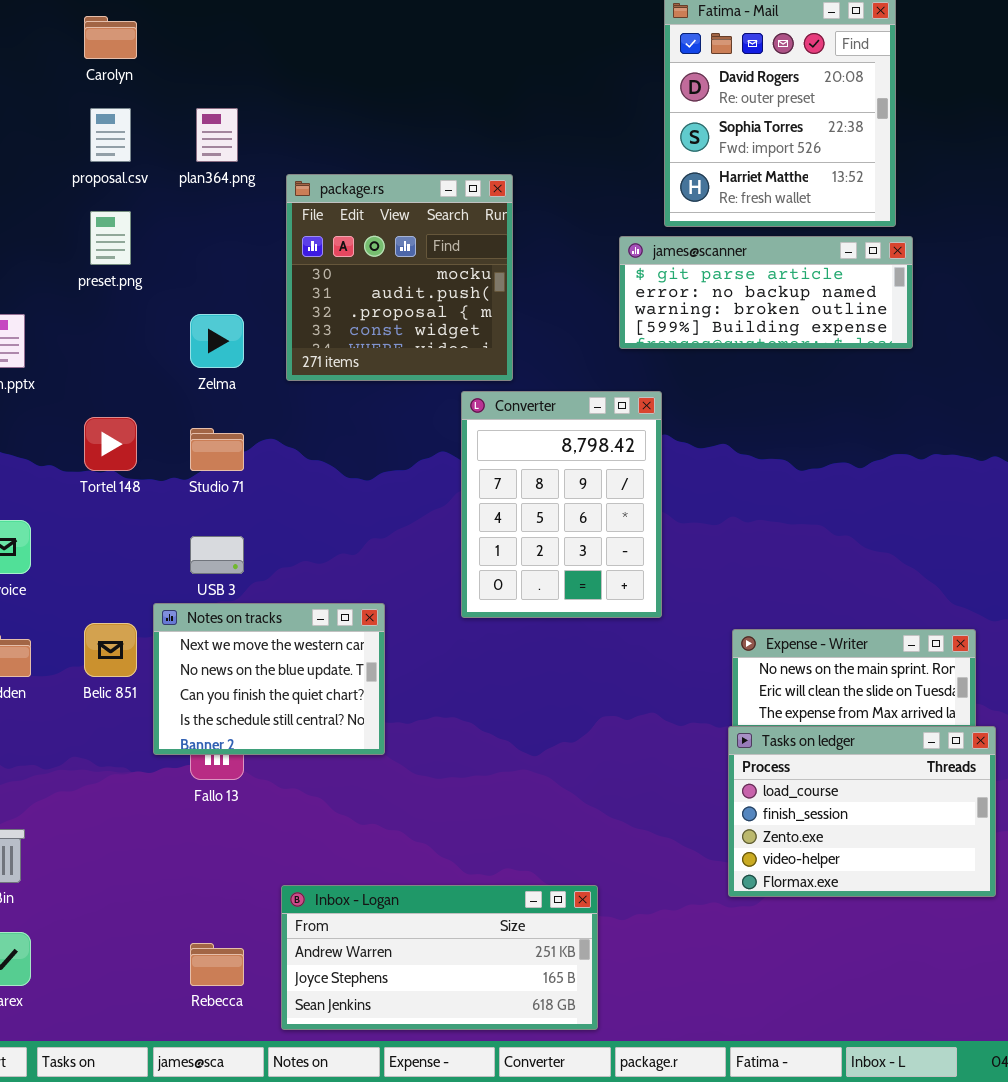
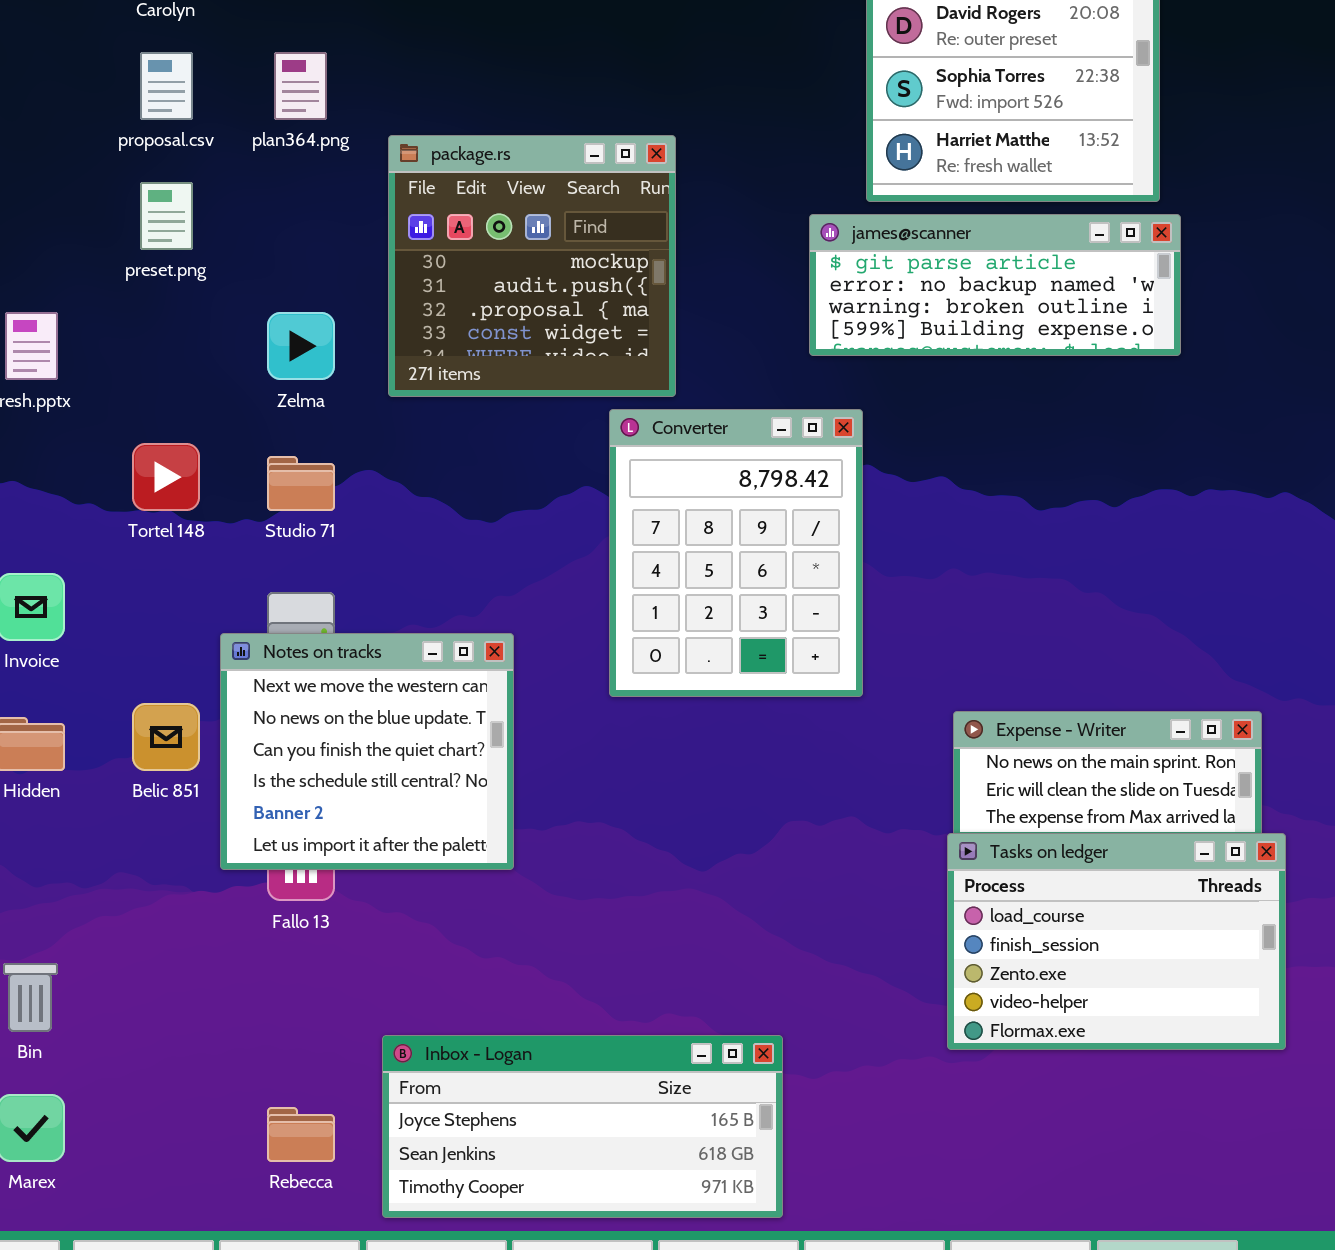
Notes on tracks: [153,603,385,755] -> [220,633,514,870], resized
Inbox - Logan: [281,885,598,1030] -> [382,1035,783,1218], scrolled down 1 row

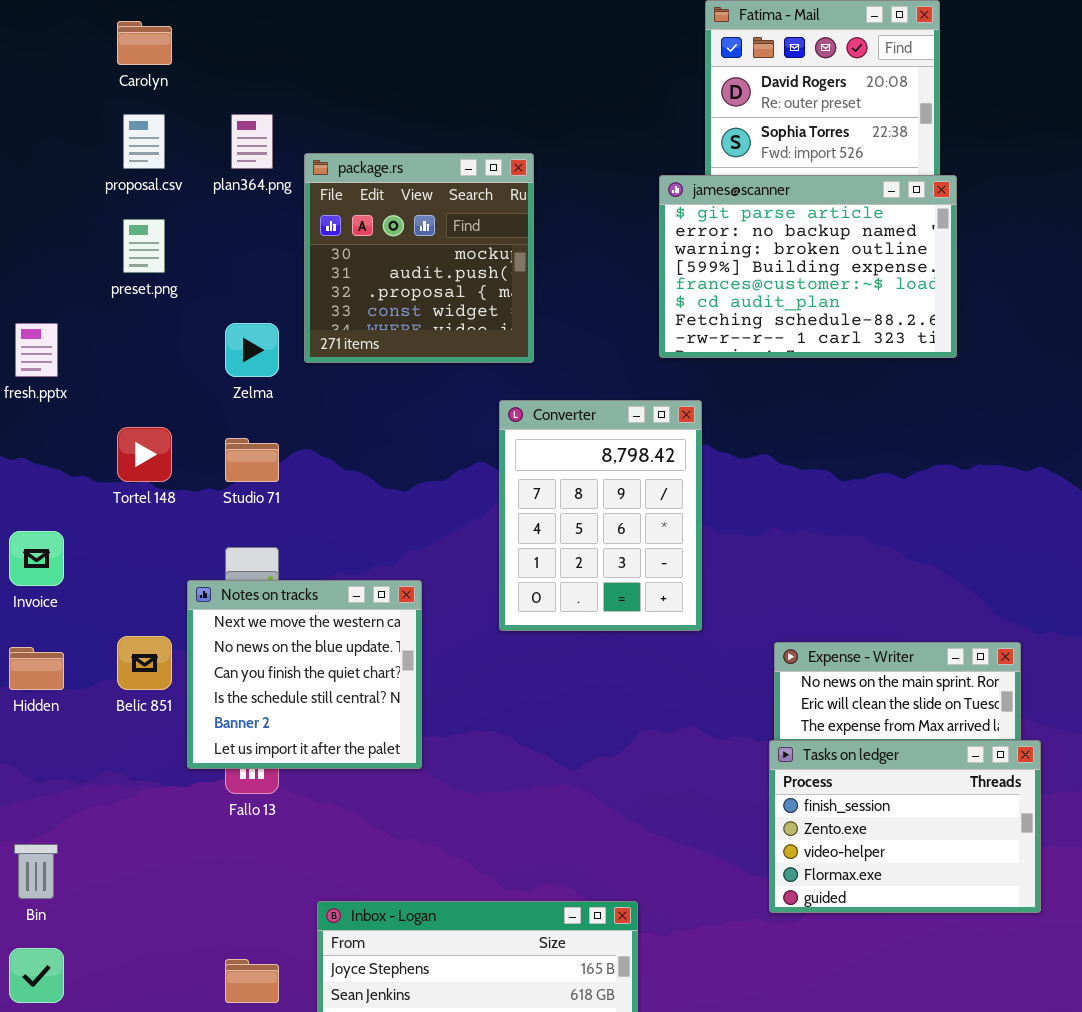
package.rs: [388,135,676,397] -> [304,153,534,363], moved
james@scanner: [809,214,1181,356] -> [659,175,957,358], resized
Tasks on ledger: [947,833,1286,1050] -> [769,740,1041,913], scrolled down 1 row

